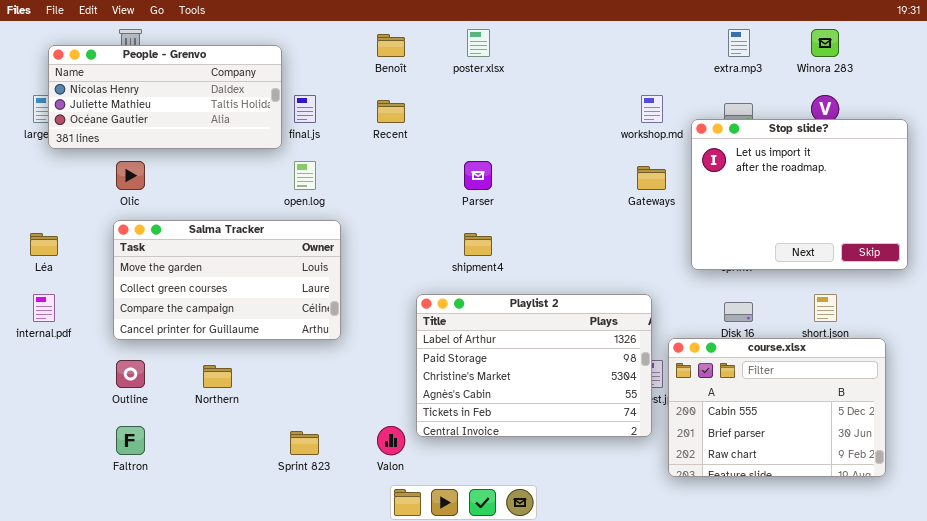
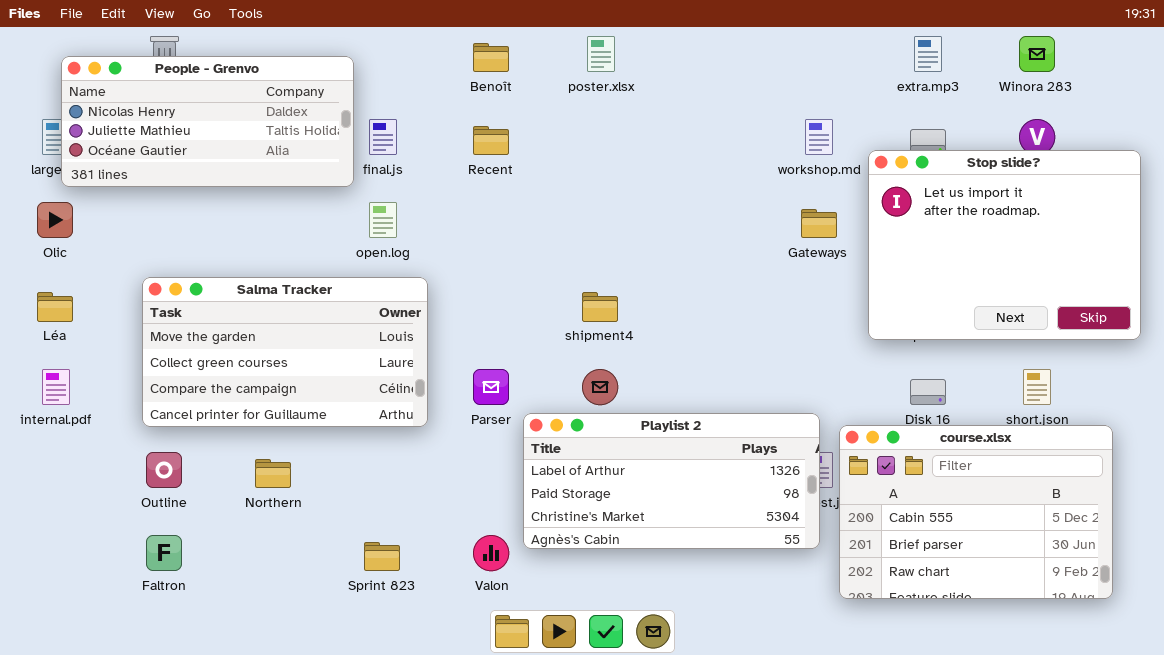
Olic: [116,161,145,190] -> [37,202,73,238], moved
Parser: [464,161,492,190] -> [473,369,509,405], moved
Playlist 2: [416,294,652,437] -> [523,413,820,549], resized

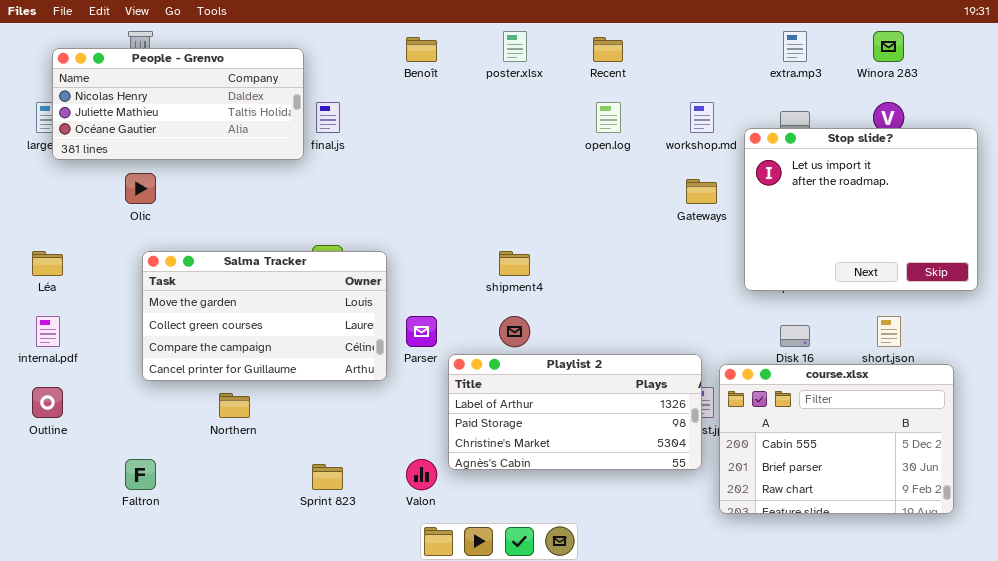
Recent: [473,126,509,155] -> [593,37,623,62], moved
Olic: [37,202,73,238] -> [125,173,156,204], moved
open.log: [369,202,397,238] -> [596,102,621,133], moved
Salma Tracker: [142,277,428,427] -> [142,251,387,381], moved
Outline: [146,452,182,488] -> [32,387,63,418], moved

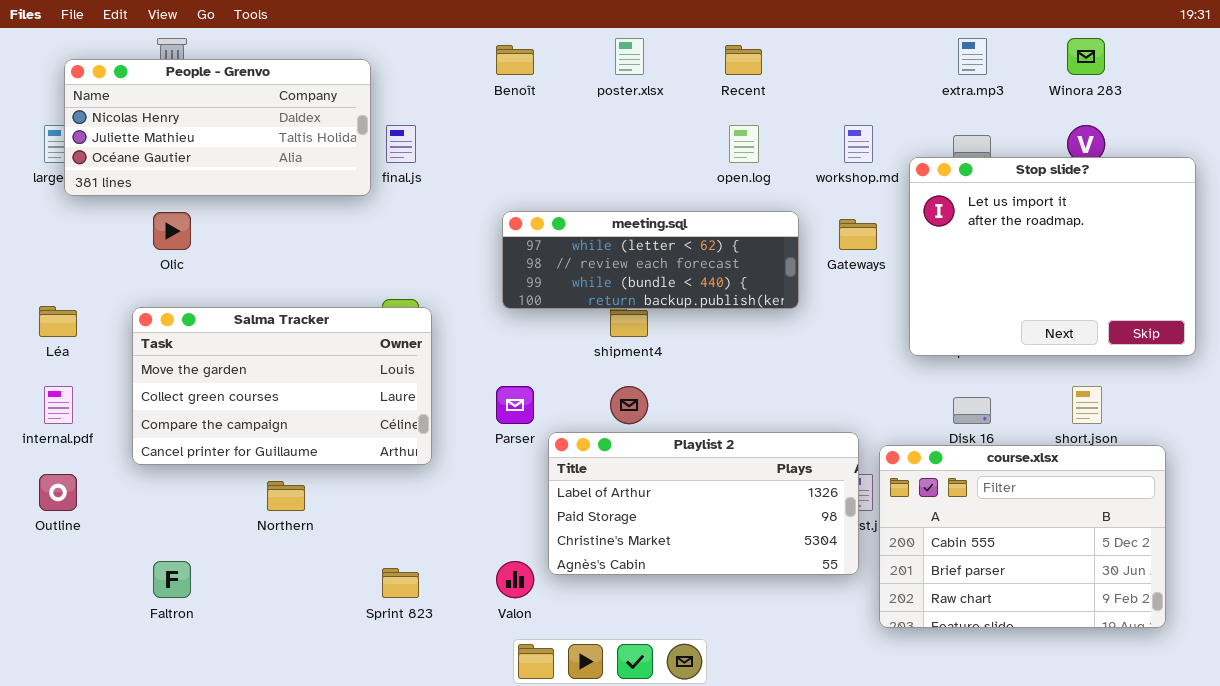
meeting.sql: none -> [502,211,799,309], opened
Salma Tracker: [142,251,387,381] -> [132,307,432,465], moved

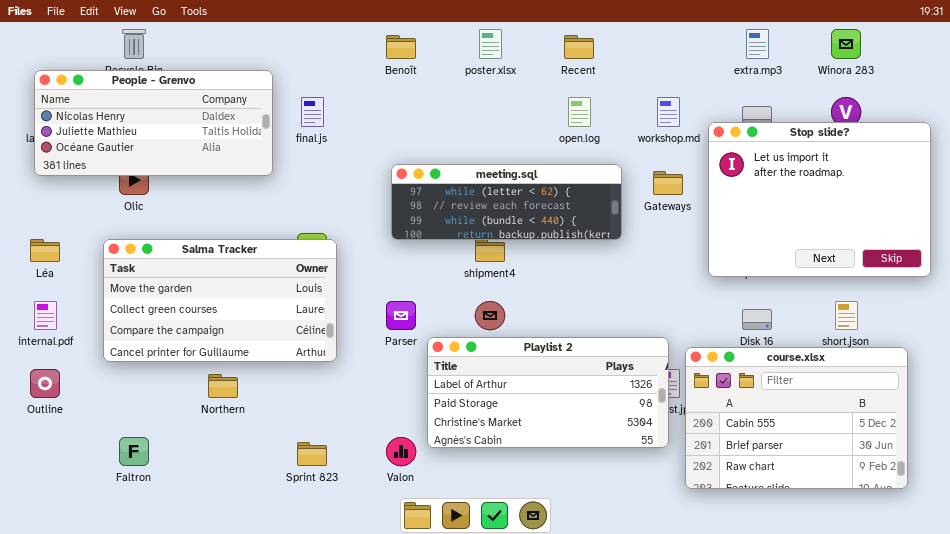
People - Grenvo: [64,59,371,196] -> [34,70,273,176], moved

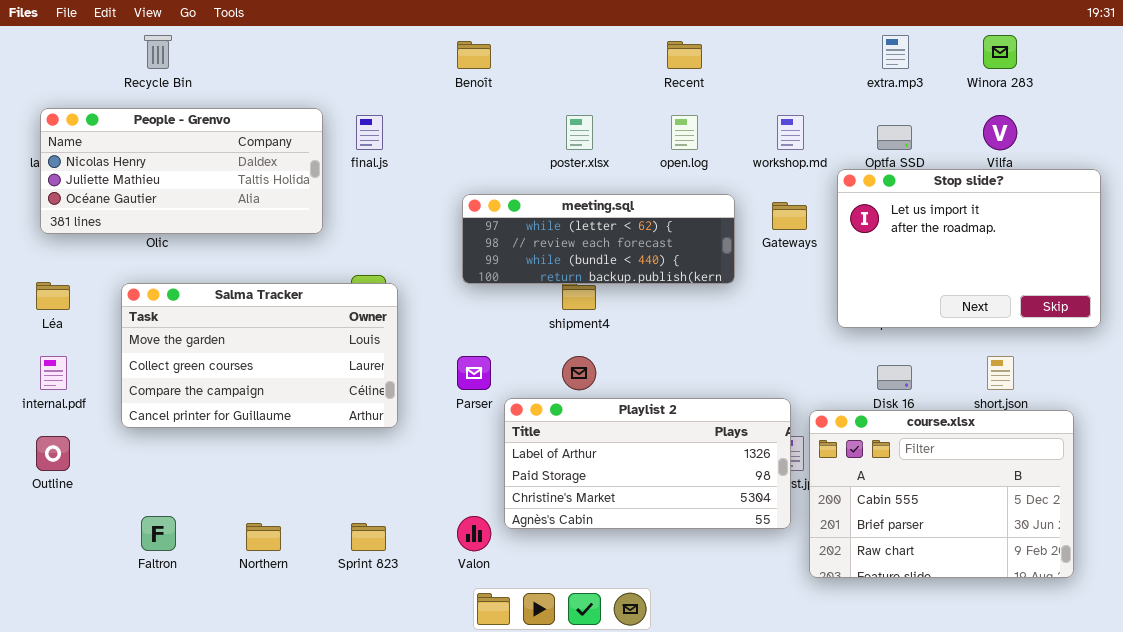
poster.xlsx: [479,29,502,59] -> [566,115,593,150], moved
People - Grenvo: [34,70,273,176] -> [40,108,323,234], moved
Stop slide?: [708,122,931,277] -> [837,169,1101,328], resized
Northern: [208,374,238,398] -> [246,523,281,551], moved

